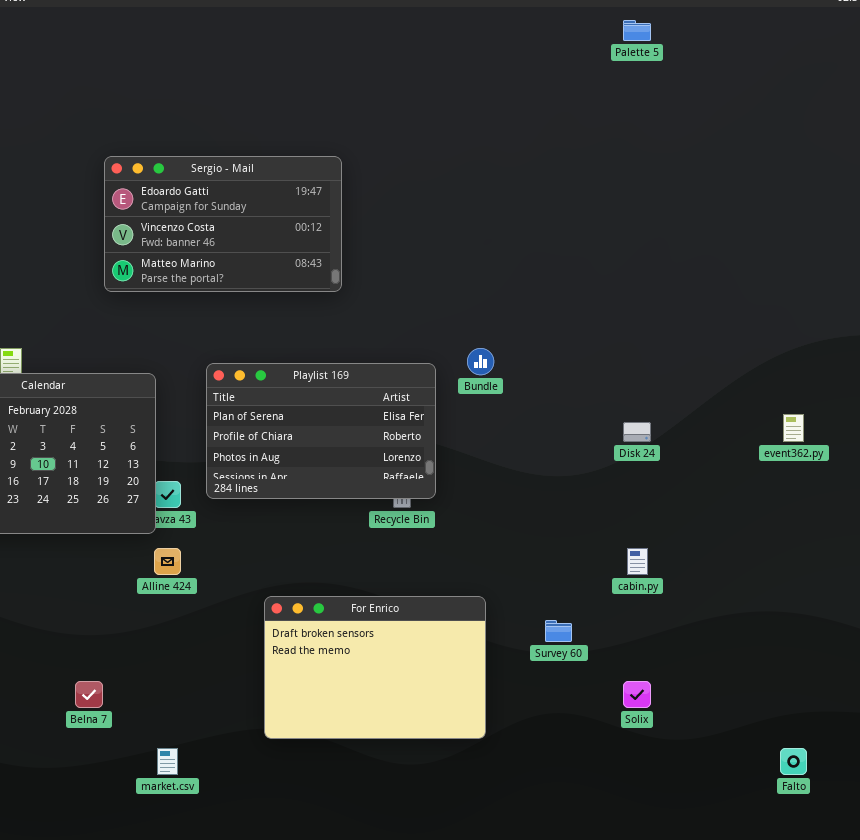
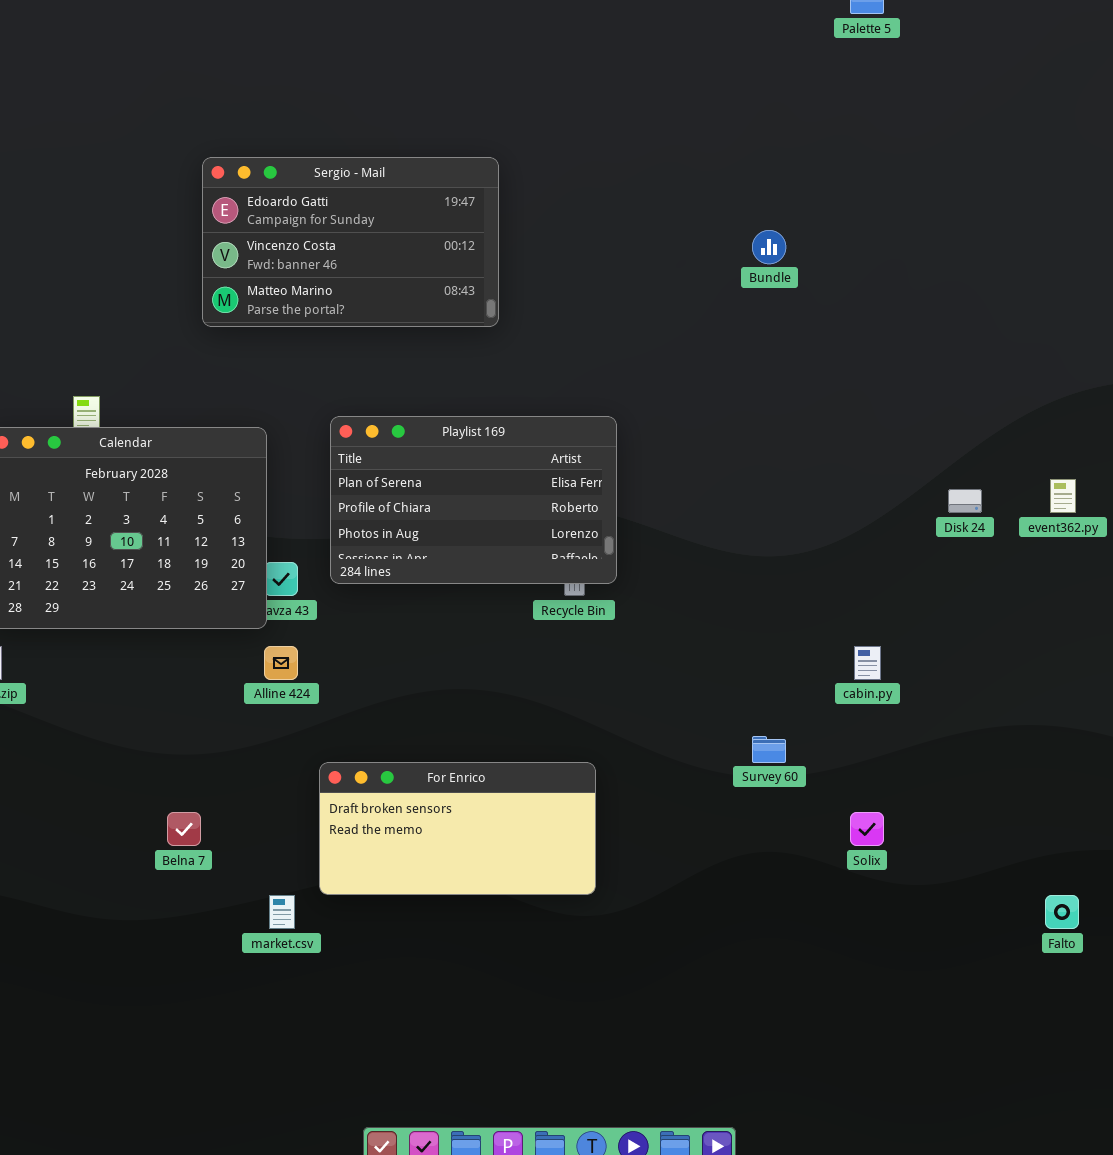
Bundle: [467,348,494,375] -> [752,230,786,264], moved
Disk 24: [623,422,651,442] -> [948,489,982,513], moved
For Enrico: [264,596,486,739] -> [319,762,596,895], moved, resized

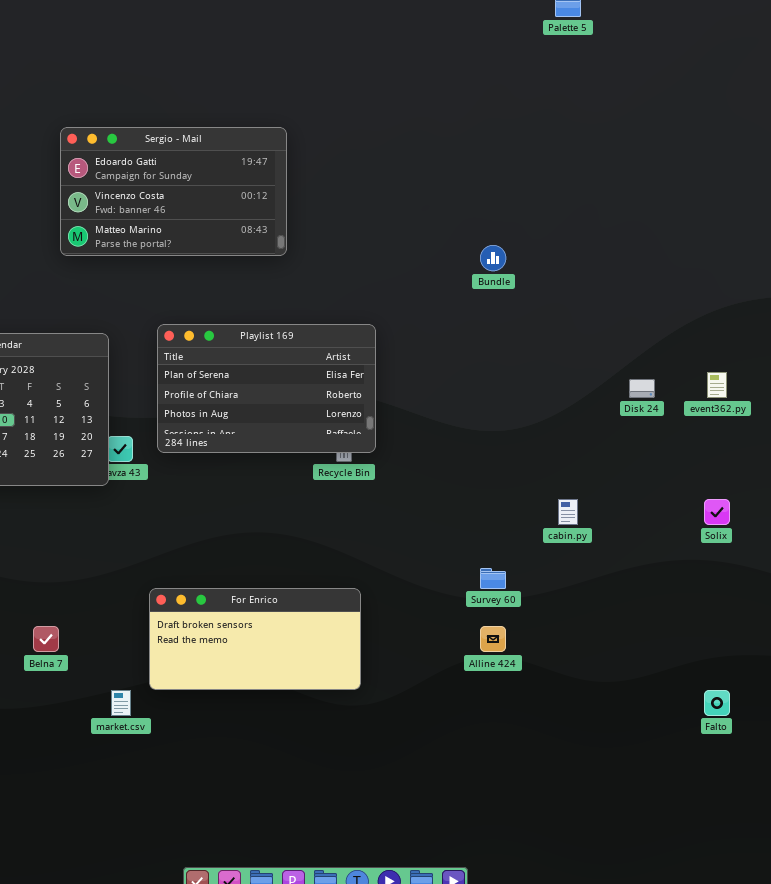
Bundle: [752,230,786,264] -> [480,245,506,271], moved
Alline 424: [264,646,298,680] -> [480,626,506,652], moved
Solix: [850,812,884,846] -> [704,499,730,525], moved

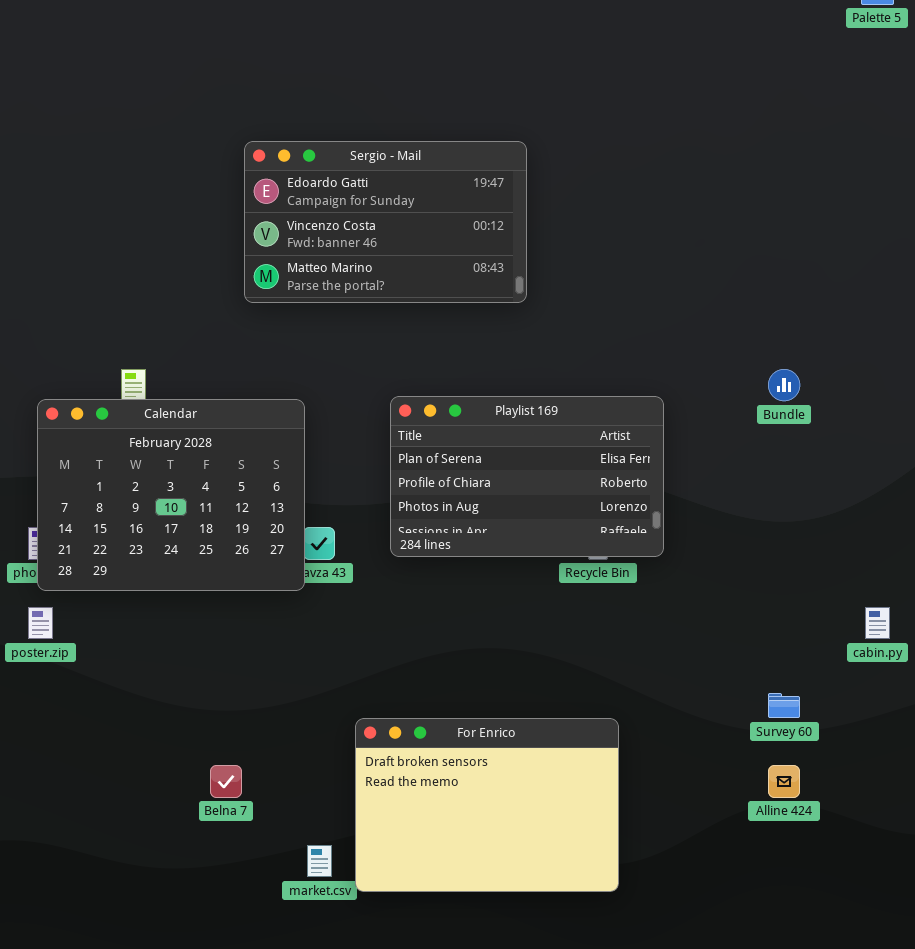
Bundle: [480,245,506,271] -> [768,369,800,401], moved
Playlist 169: [157,324,376,453] -> [390,396,664,557], moved
For Enrico: [149,588,361,690] -> [355,718,619,892], resized

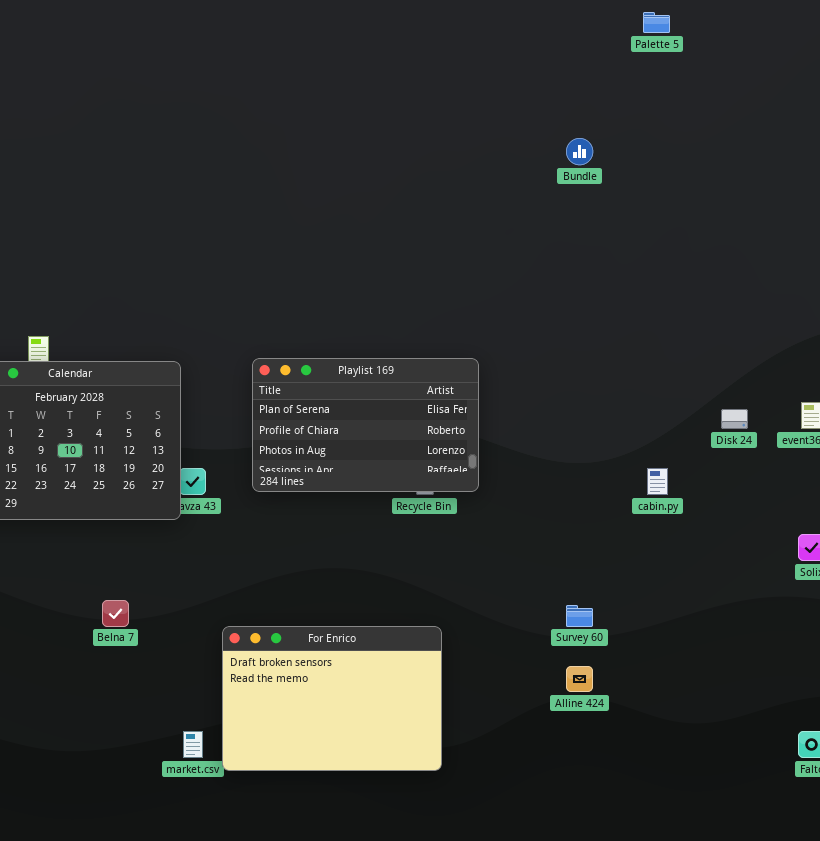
Sergio - Mail: [244,141,527,303] -> none, closed
Bundle: [768,369,800,401] -> [566,138,593,165], moved
cabin.py: [865,607,890,639] -> [647,468,668,495], moved
Belna 7: [210,765,242,798] -> [102,600,129,627], moved

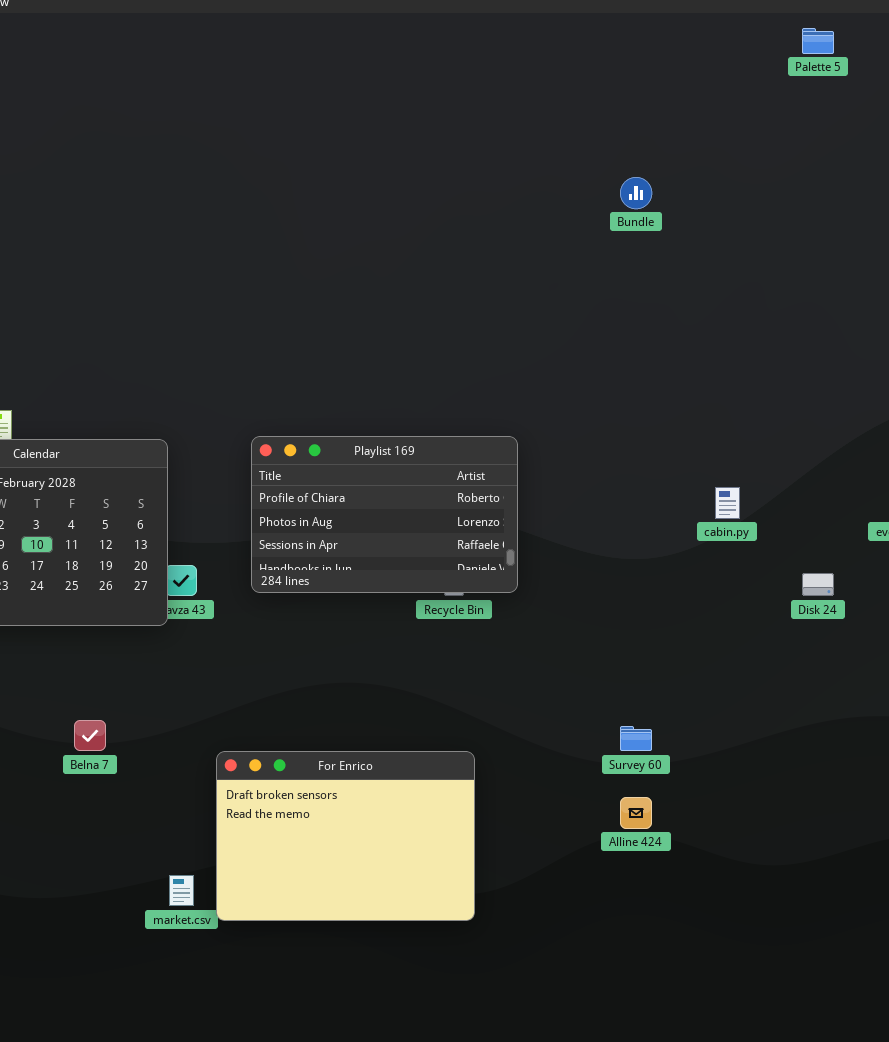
Palette 5: [643,12,670,33] -> [802,28,834,54], moved
Playlist 169: [252,358,479,492] -> [251,436,518,593], scrolled down 1 row
Disk 24: [721,409,748,429] -> [802,573,834,596], moved
cabin.py: [647,468,668,495] -> [715,487,740,519], moved

